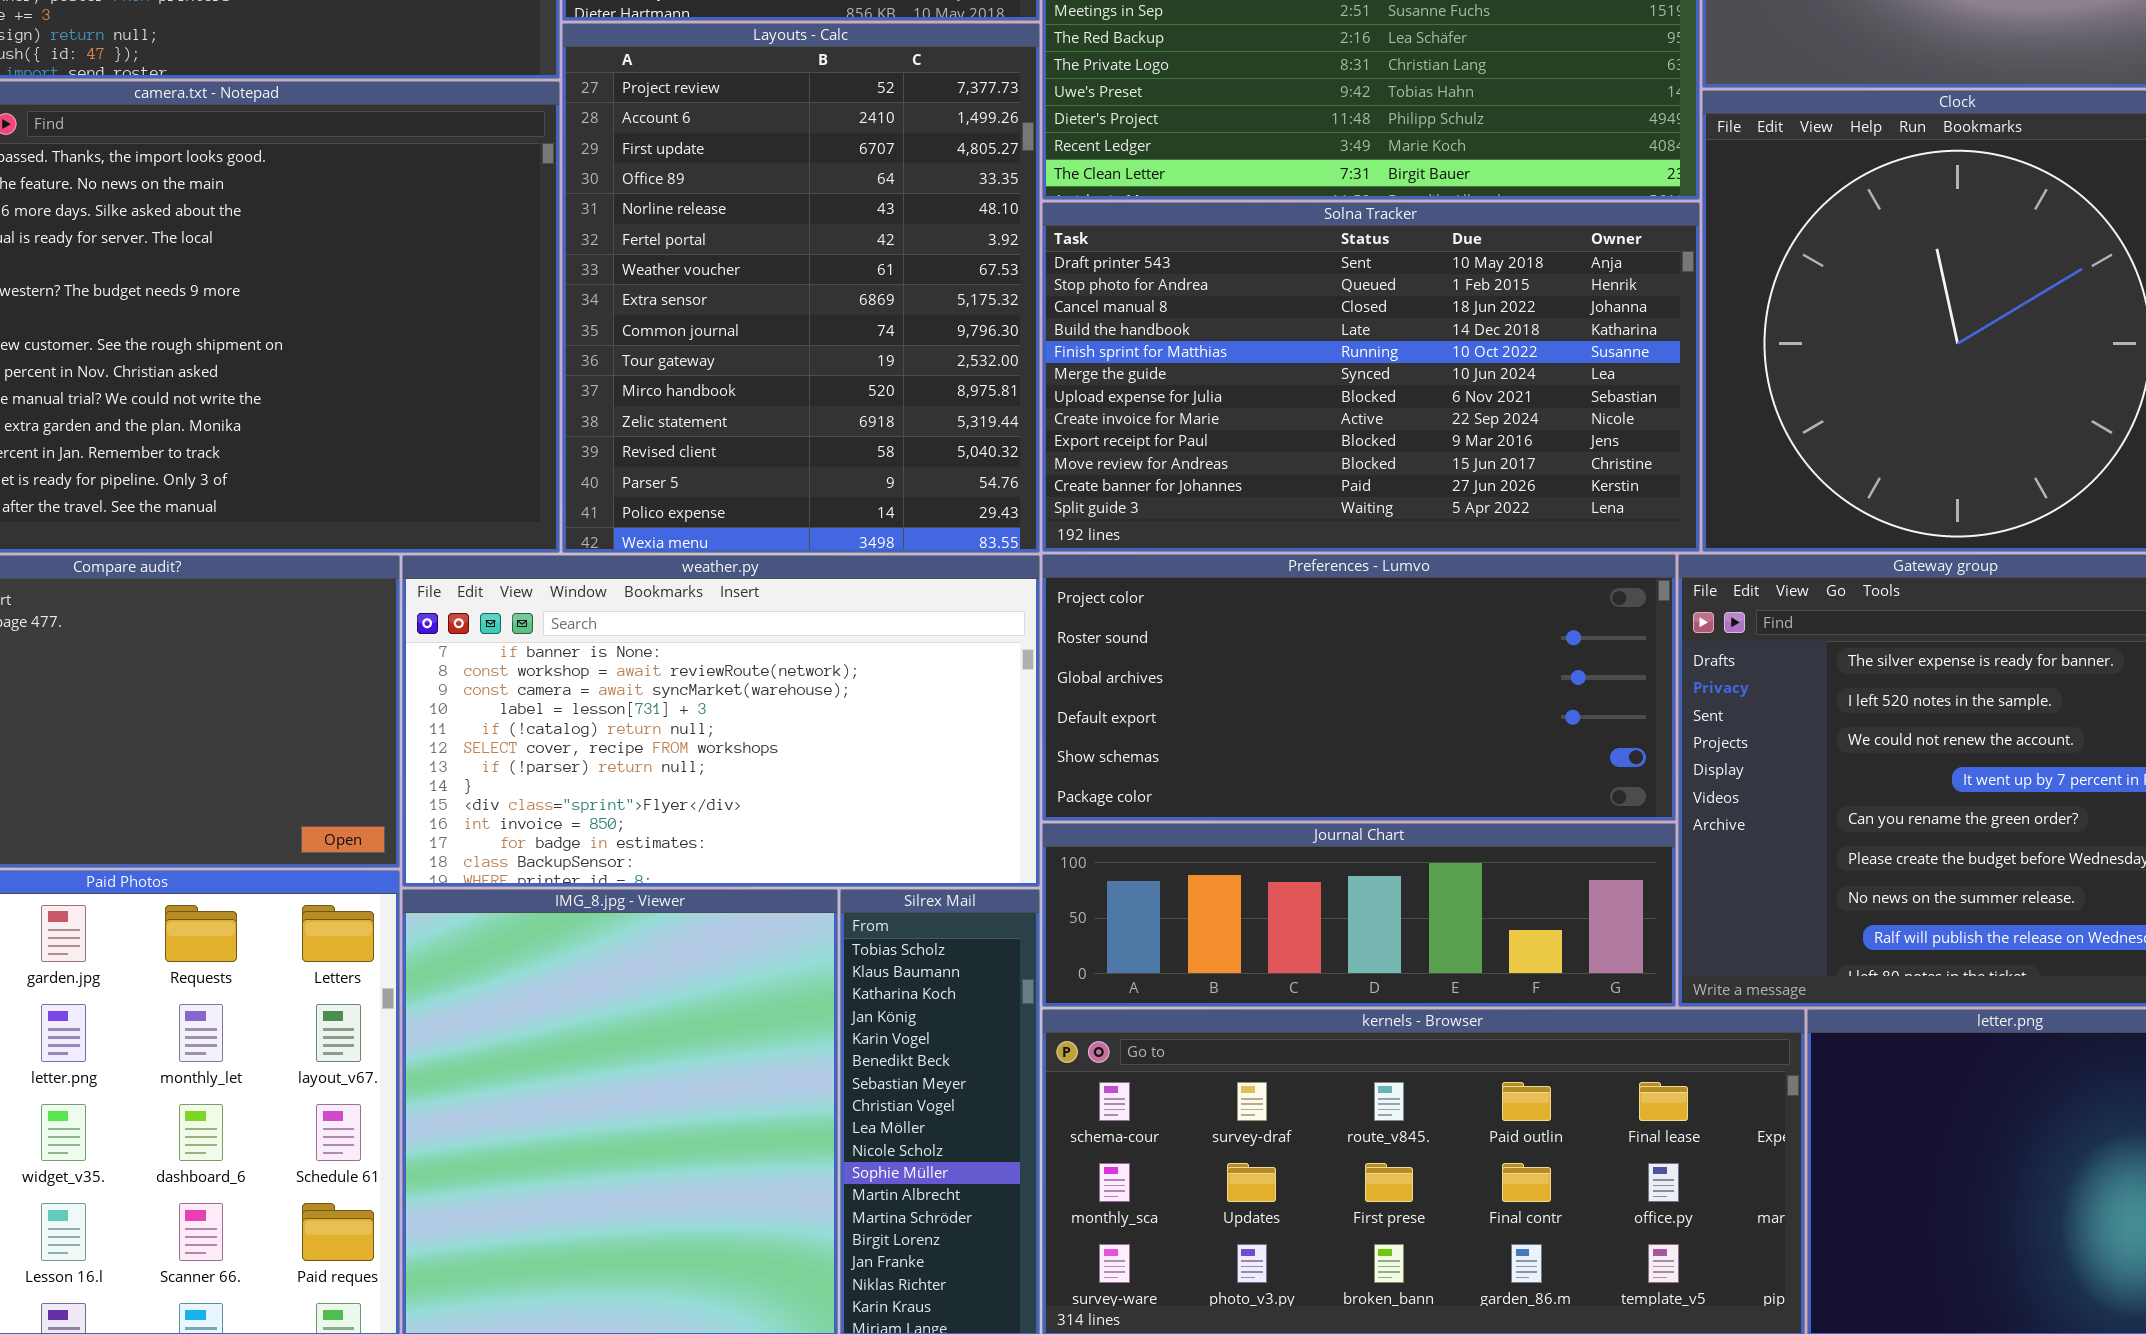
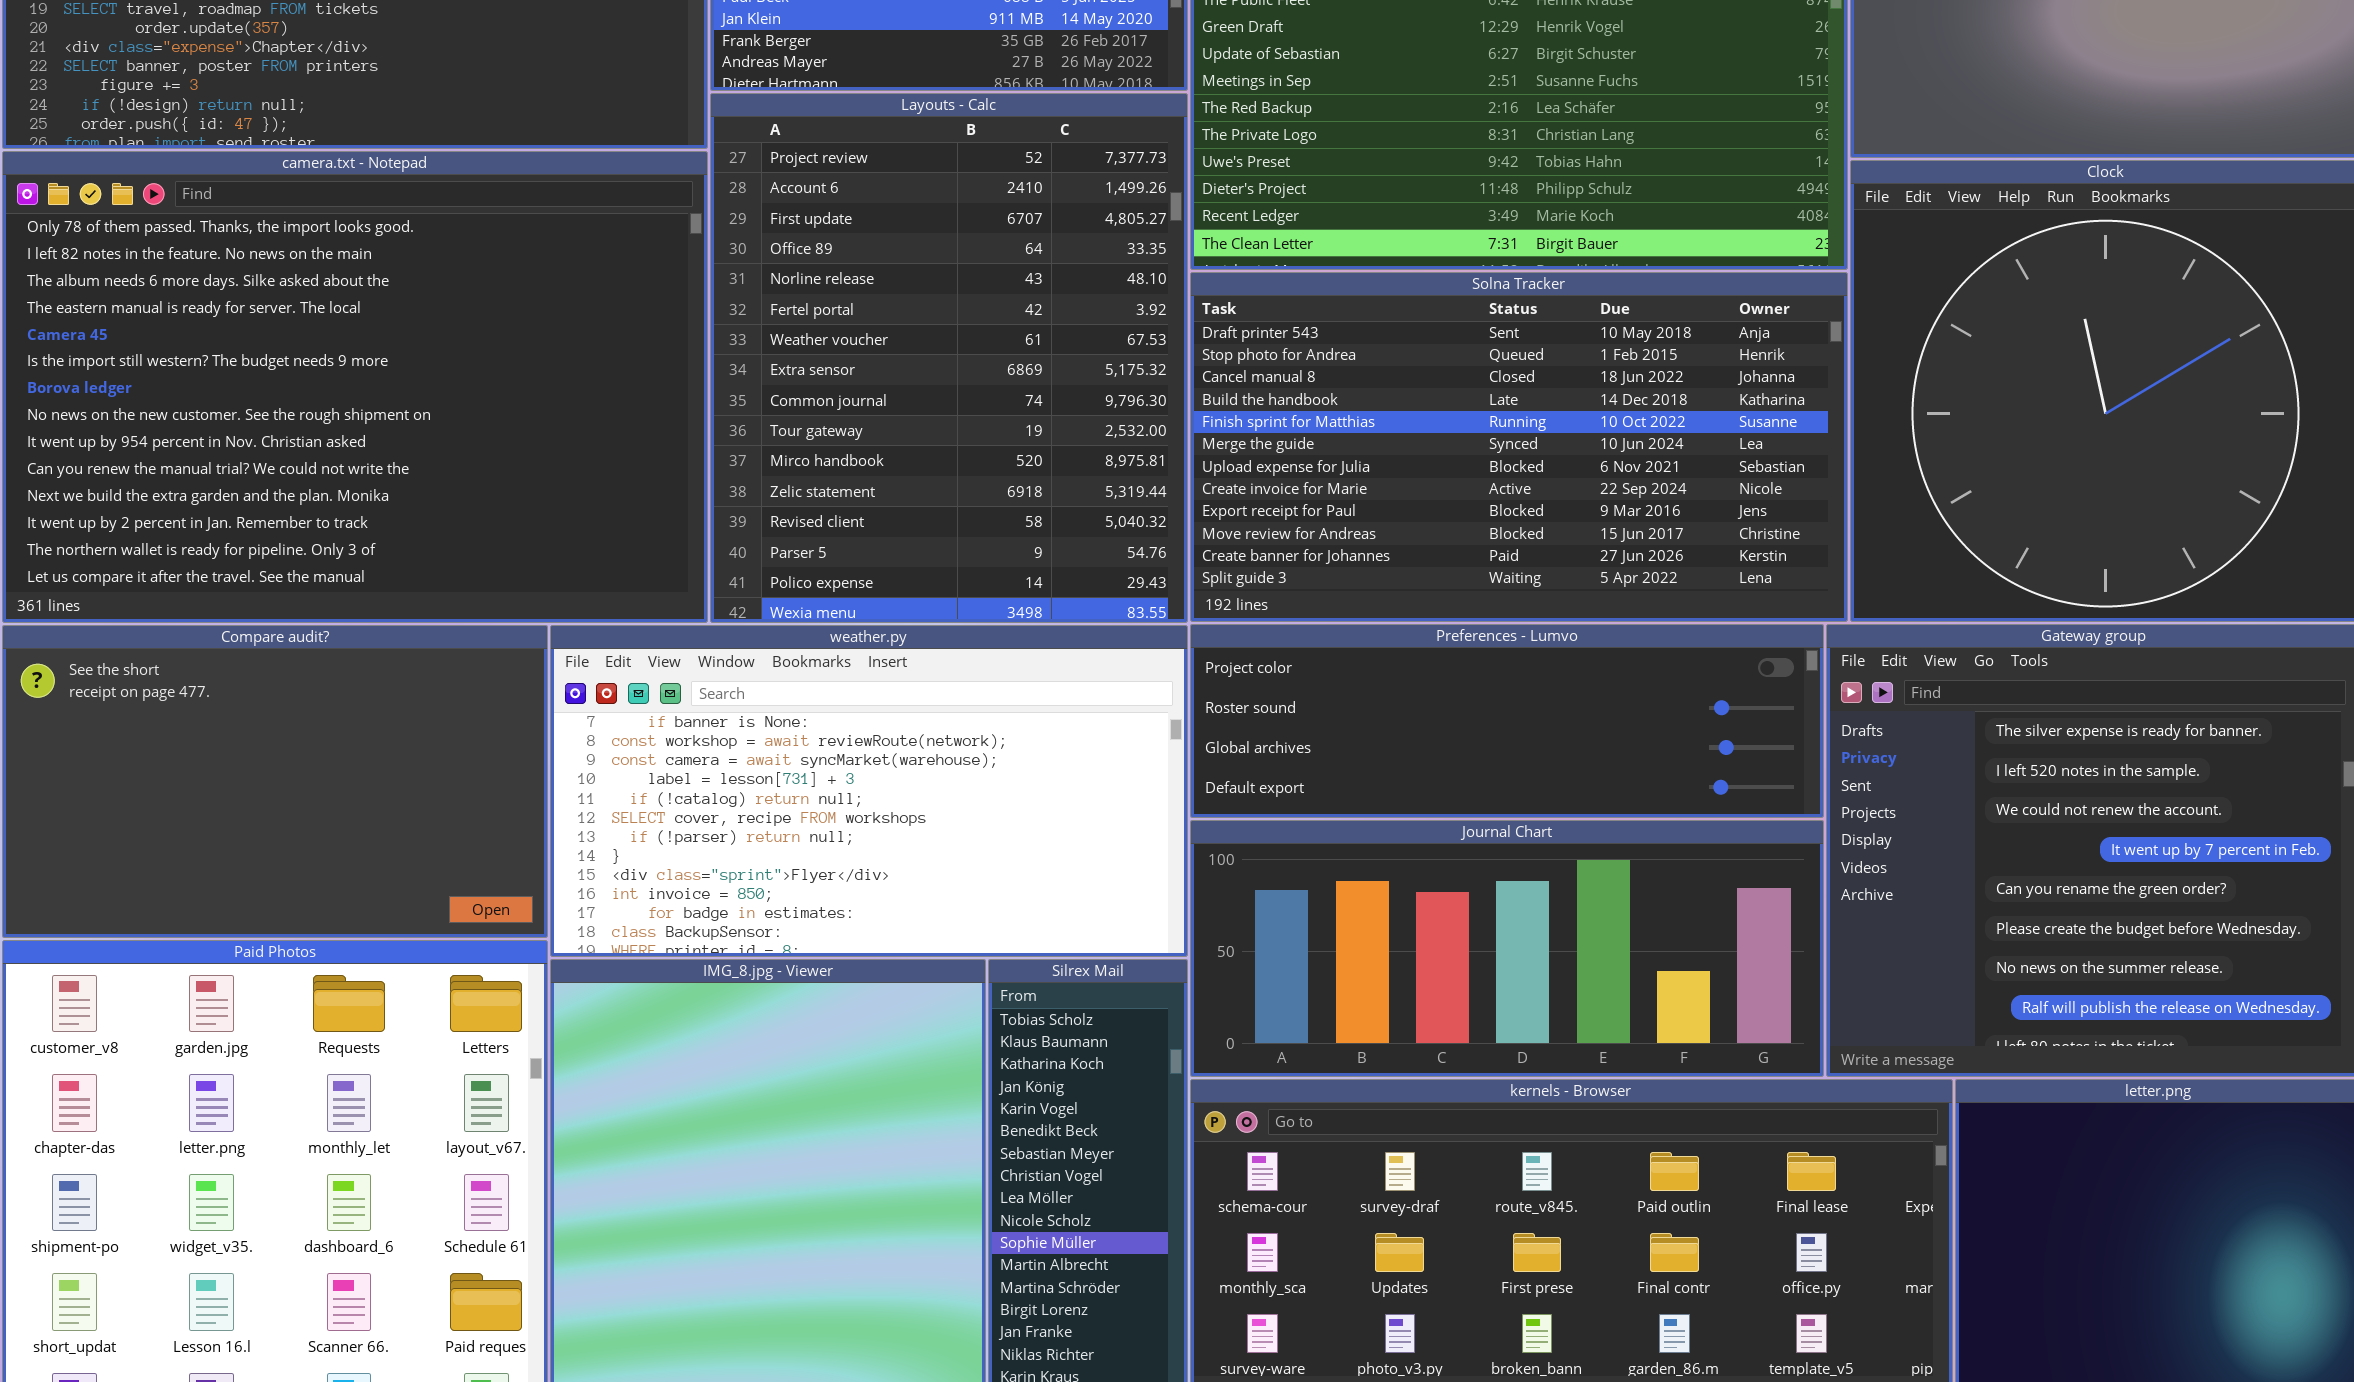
Preferences - Lumvo: [1042,554,1676,821] -> [1190,624,1824,818], resized
Journal Chart: [1042,823,1676,1007] -> [1190,820,1824,1077], resized

